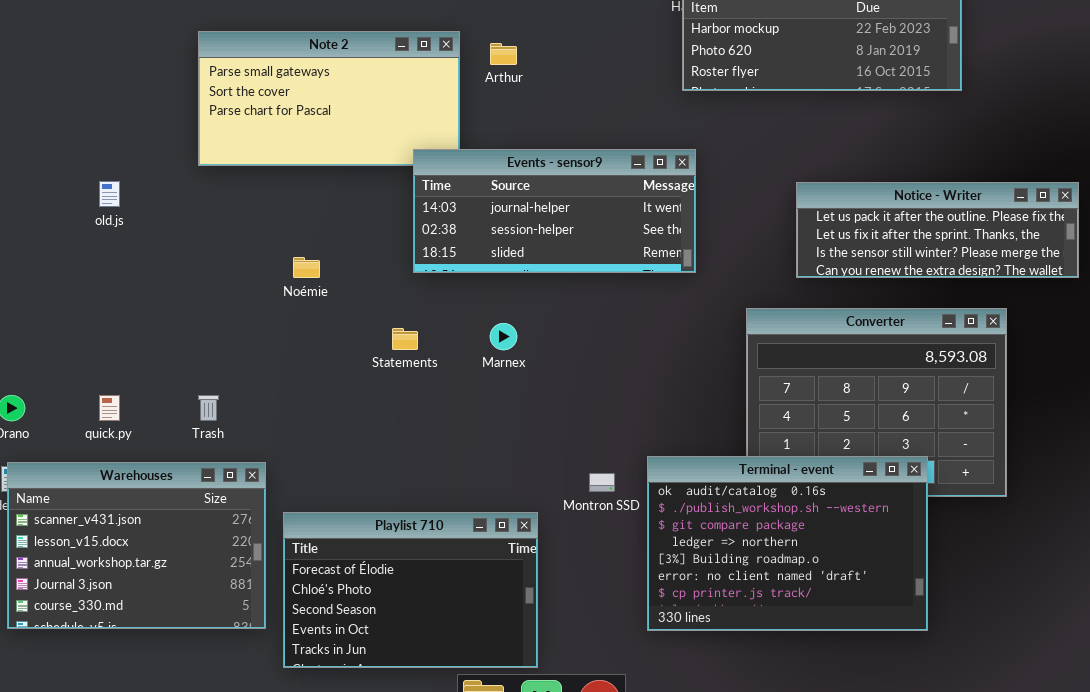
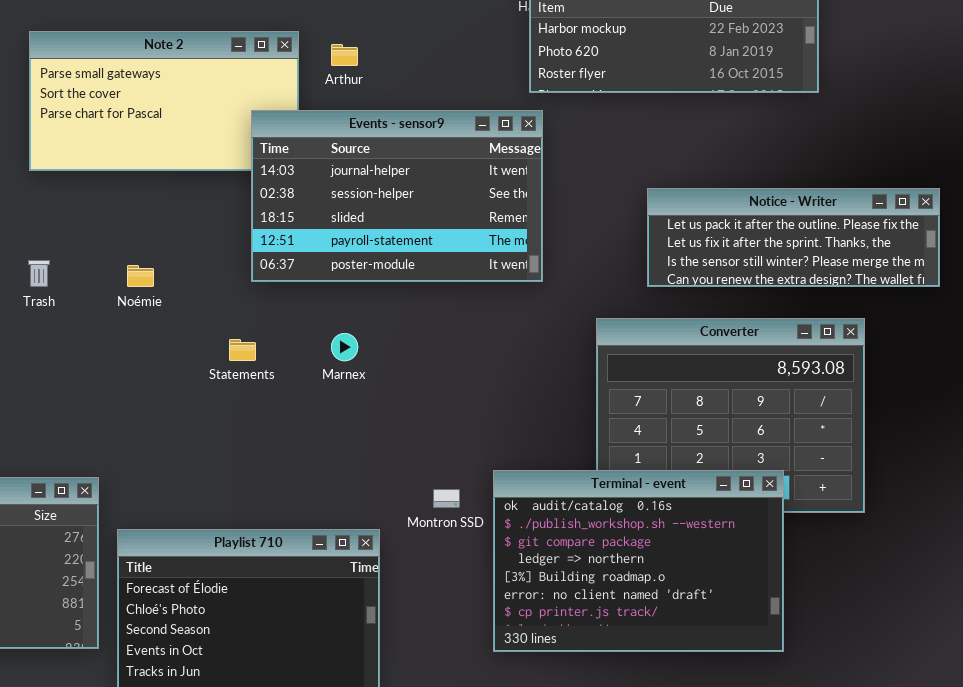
Events - sensor9: [413,149,696,273] -> [251,110,543,282], resized
Trash: [198,395,219,421] -> [28,260,50,287], moved

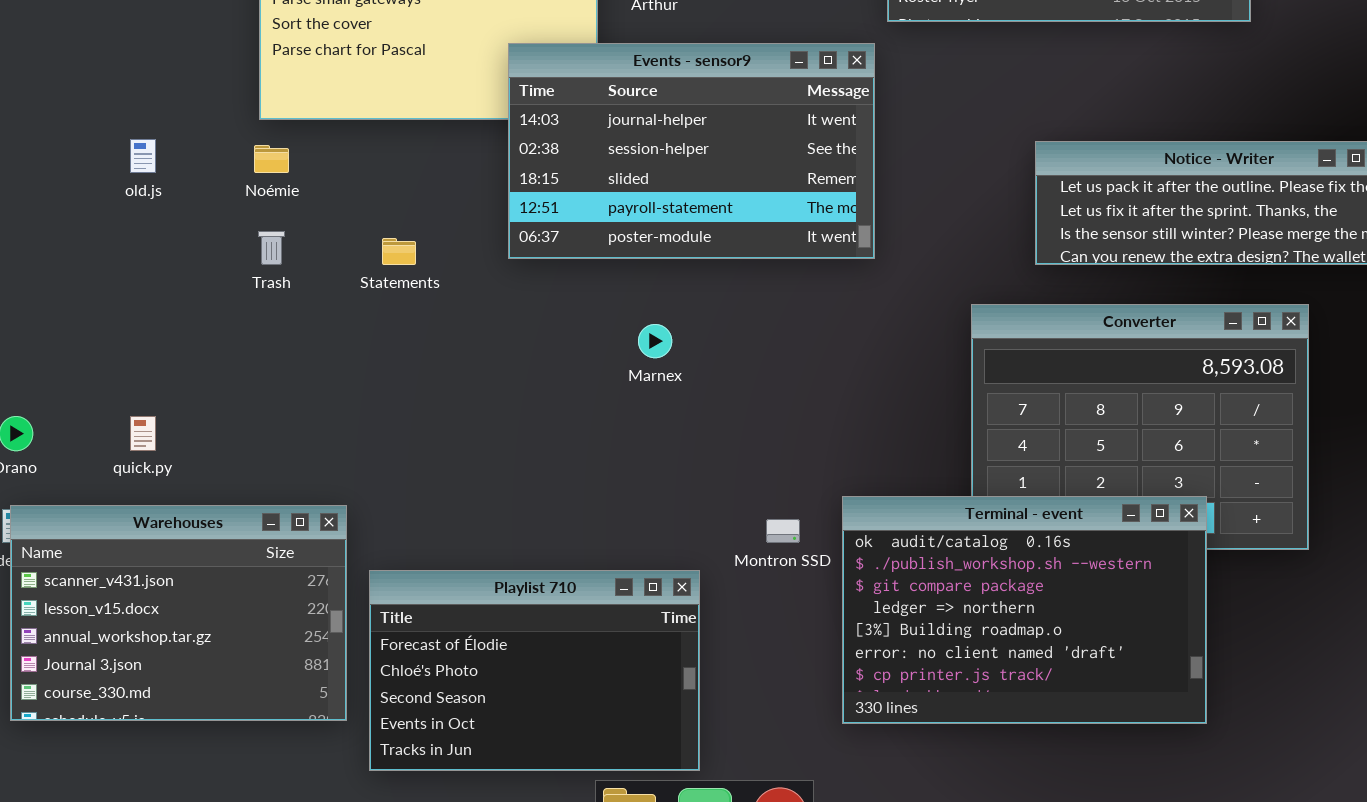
Events - sensor9: [251,110,543,282] -> [508,43,875,259], moved
Noémie: [127,265,154,287] -> [254,145,289,173], moved
Statements: [229,339,256,361] -> [382,238,416,265], moved

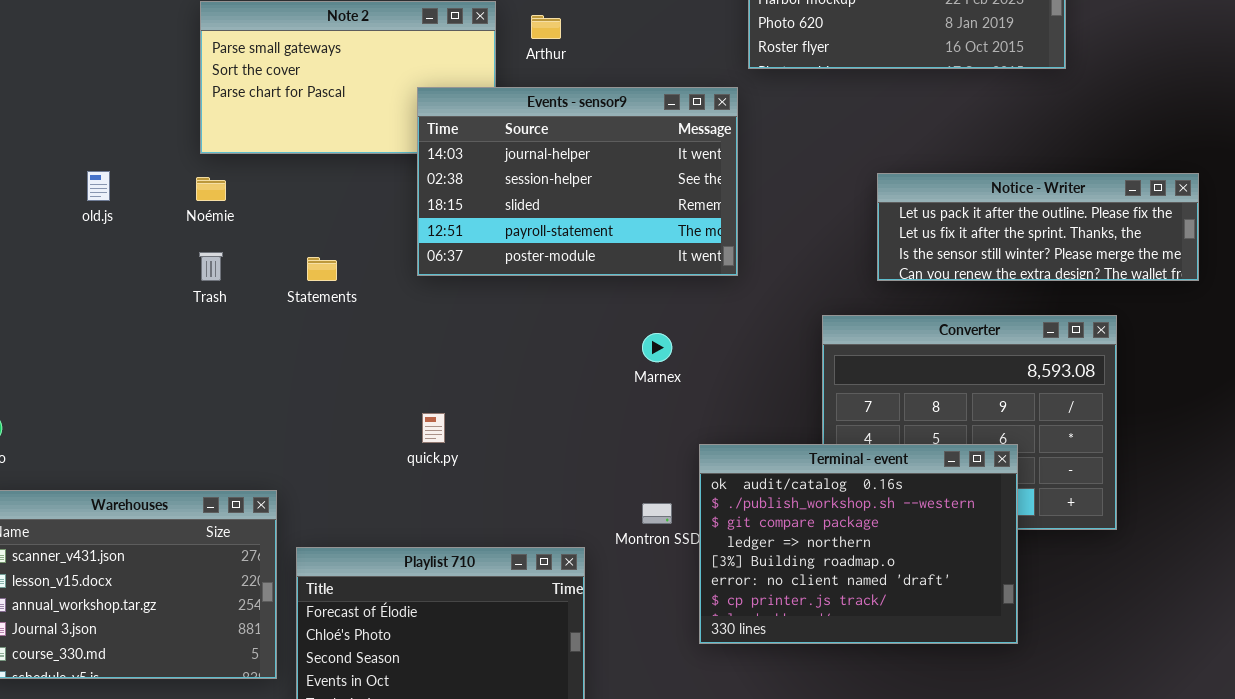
Marnex: [638,324,672,358] -> [642,333,672,362], moved
quick.py: [130,416,156,451] -> [422,413,445,443], moved
Terminal - event: [842,496,1207,724] -> [699,444,1018,644], moved

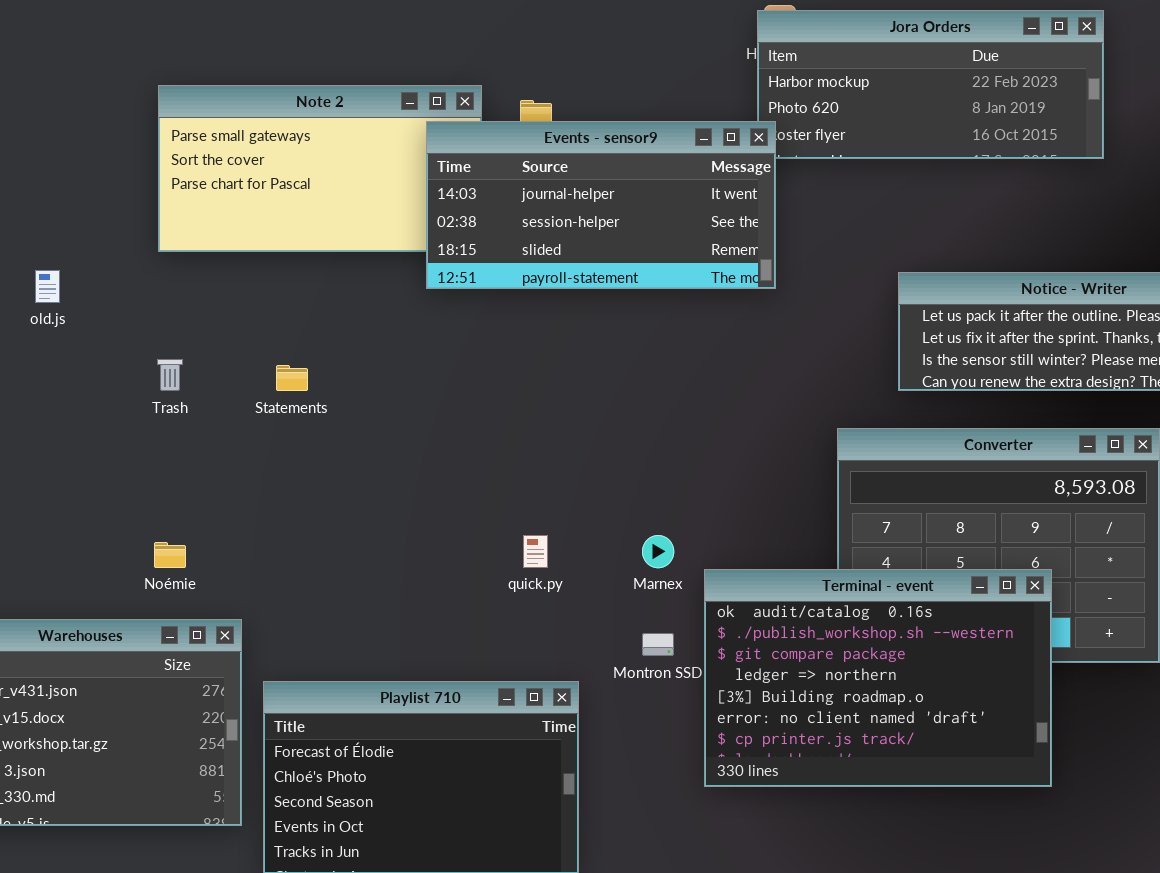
Events - sensor9: [417,87,738,276] -> [426,121,776,289], moved, resized
Noémie: [196,177,226,201] -> [154,542,186,568], moved
Marnex: [642,333,672,362] -> [642,535,674,568], moved
quick.py: [422,413,445,443] -> [523,535,548,568], moved

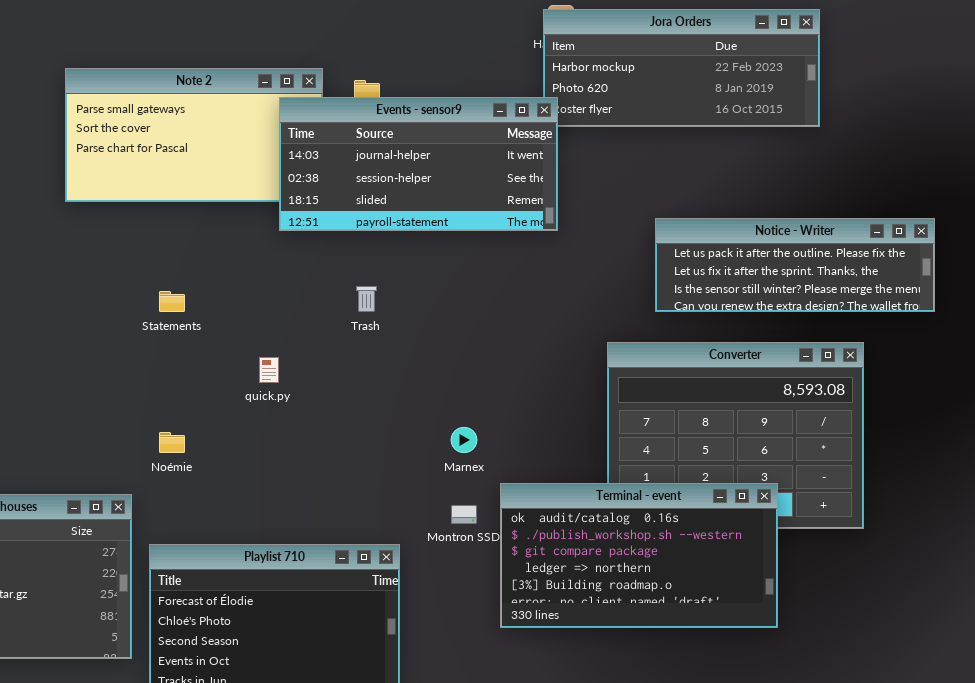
Trash: [157,359,183,391] -> [356,286,377,312], moved
quick.py: [523,535,548,568] -> [259,357,279,383], moved
Noémie: [154,542,186,568] -> [159,432,185,453], moved
Terminal - event: [704,569,1052,787] -> [500,483,778,628], resized

